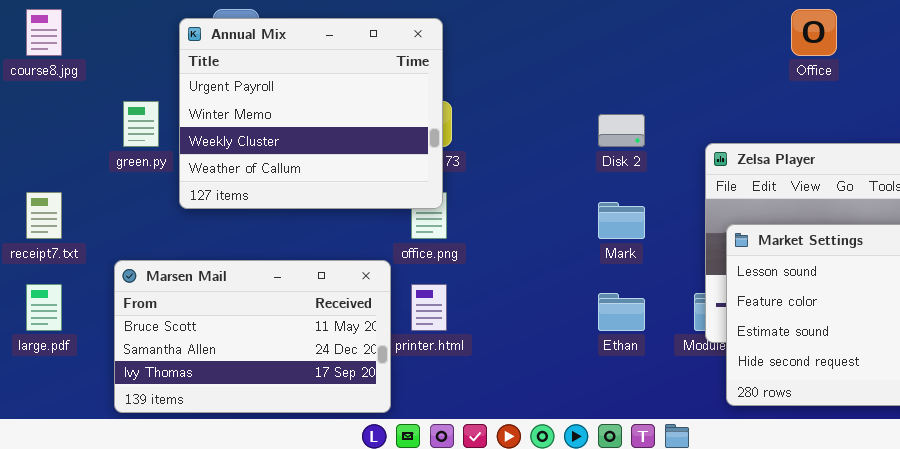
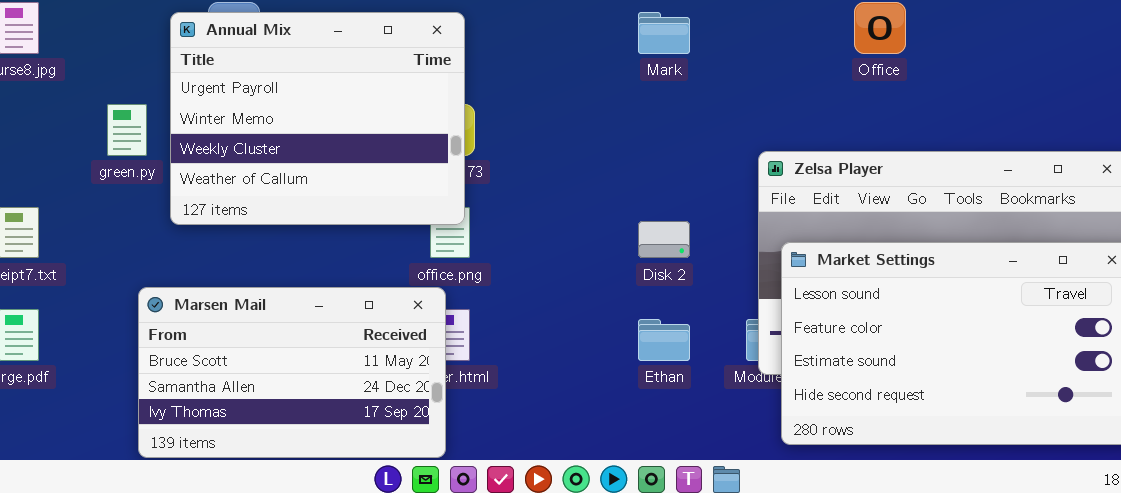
Disk 2: [598,114,645,147] -> [638,221,690,258], moved
Mark: [598,202,645,239] -> [638,12,690,54], moved
Marsen Mail: [114,260,391,413] -> [138,287,446,458], moved

